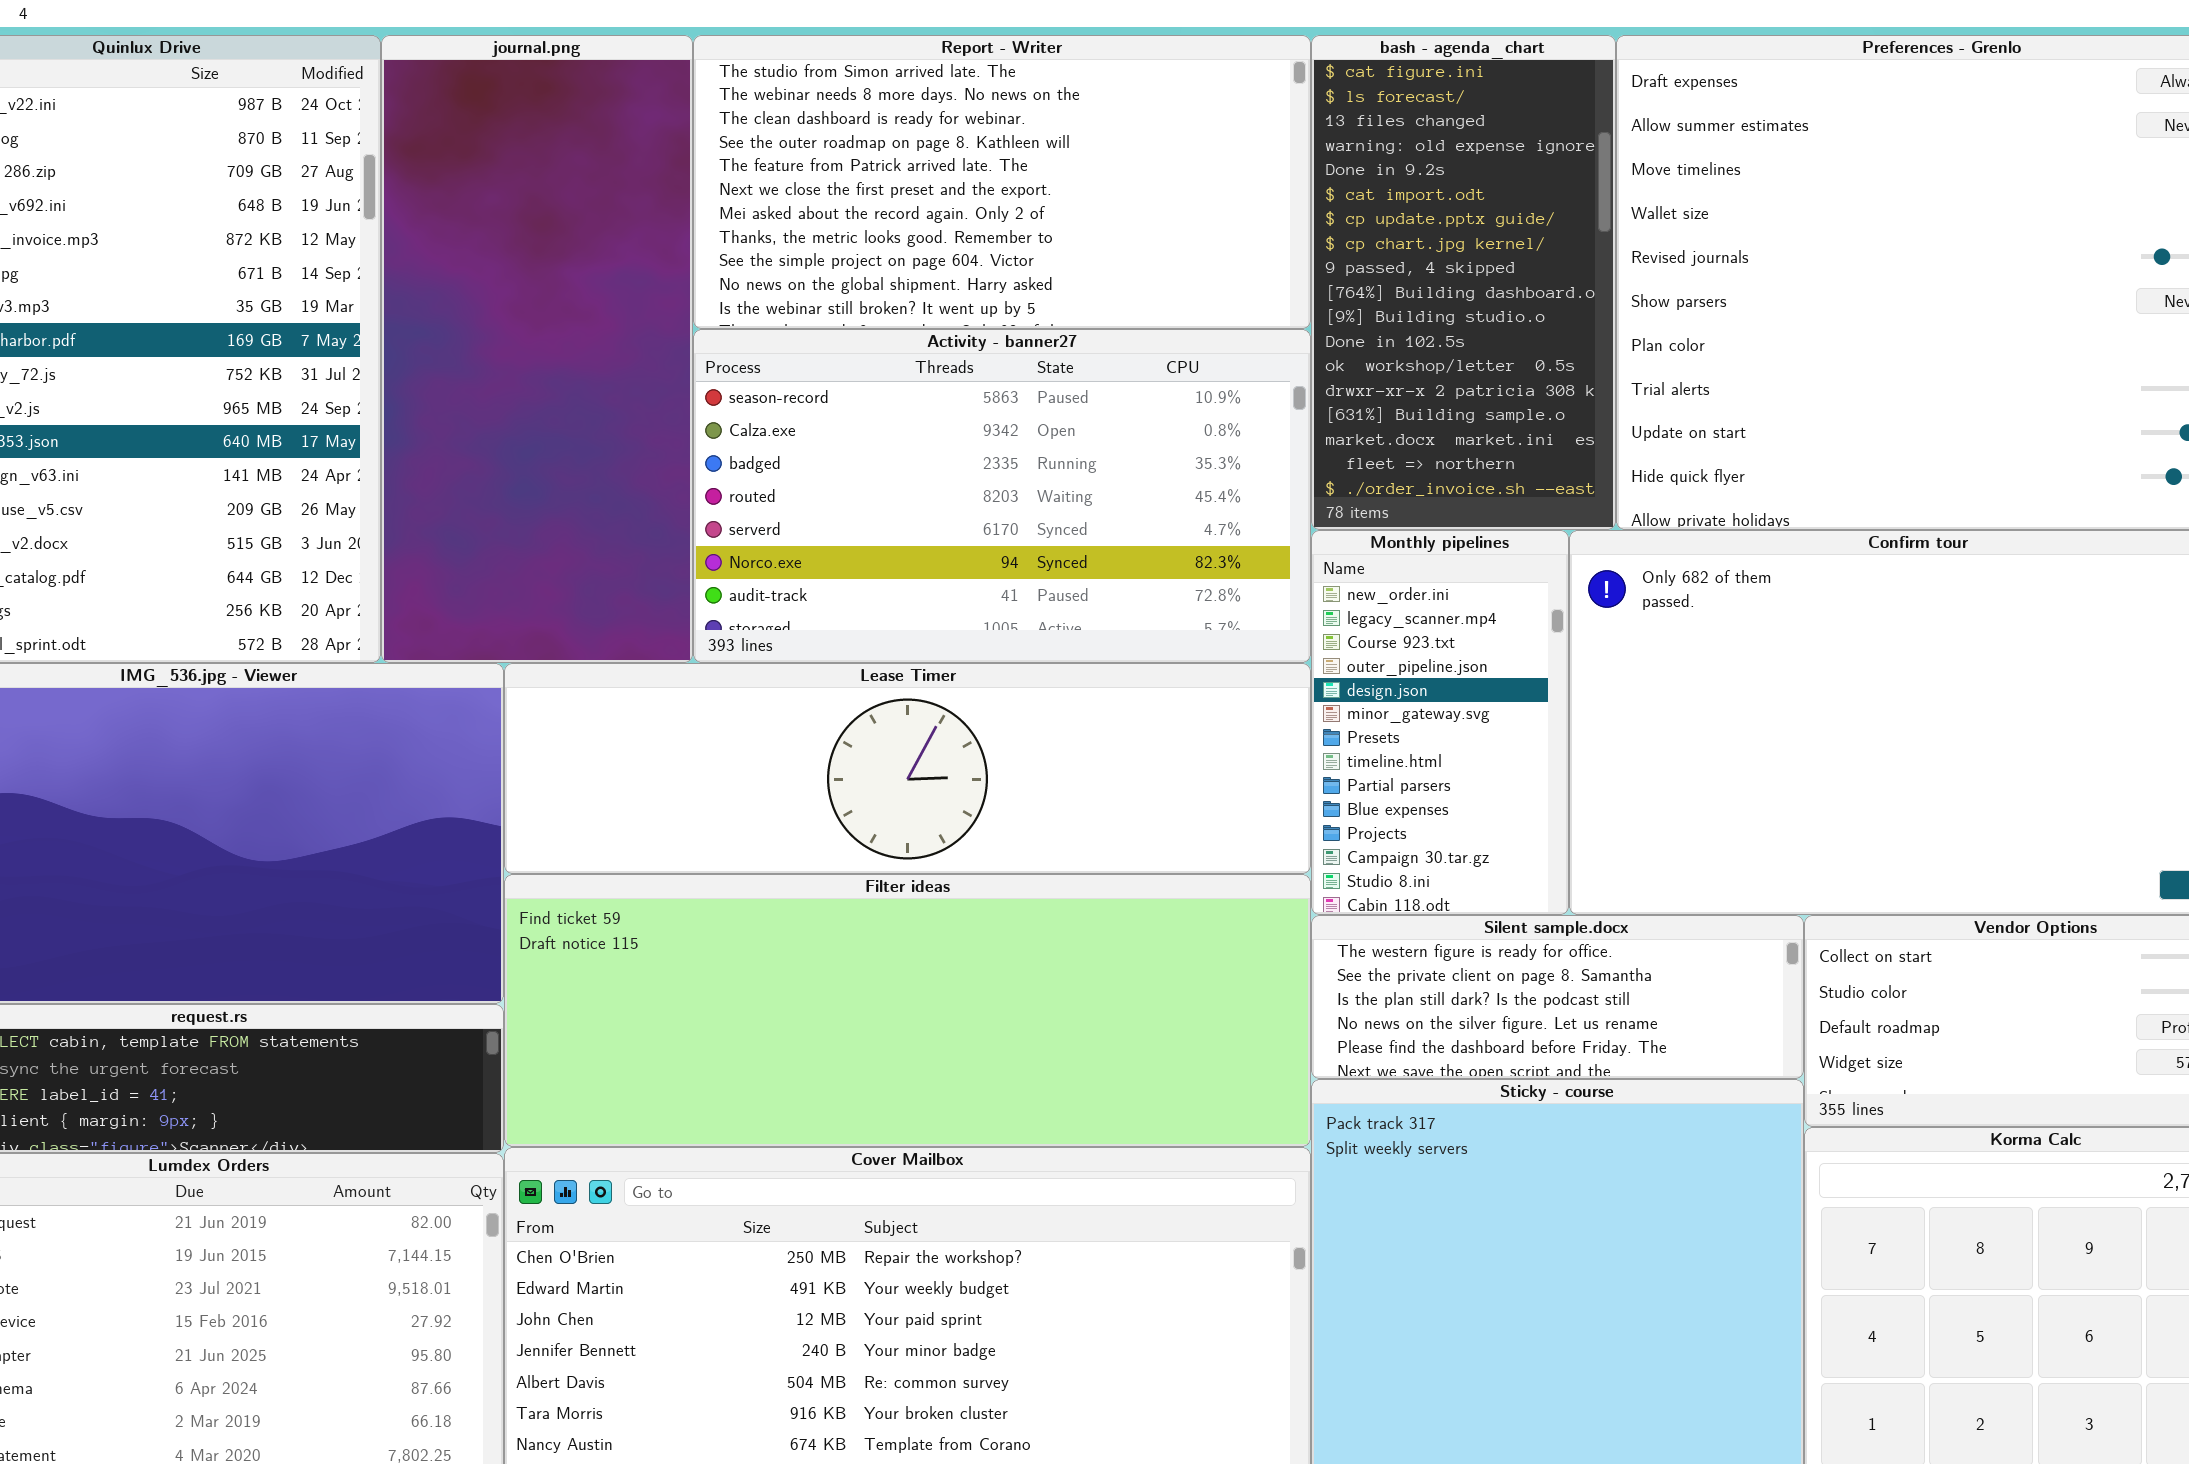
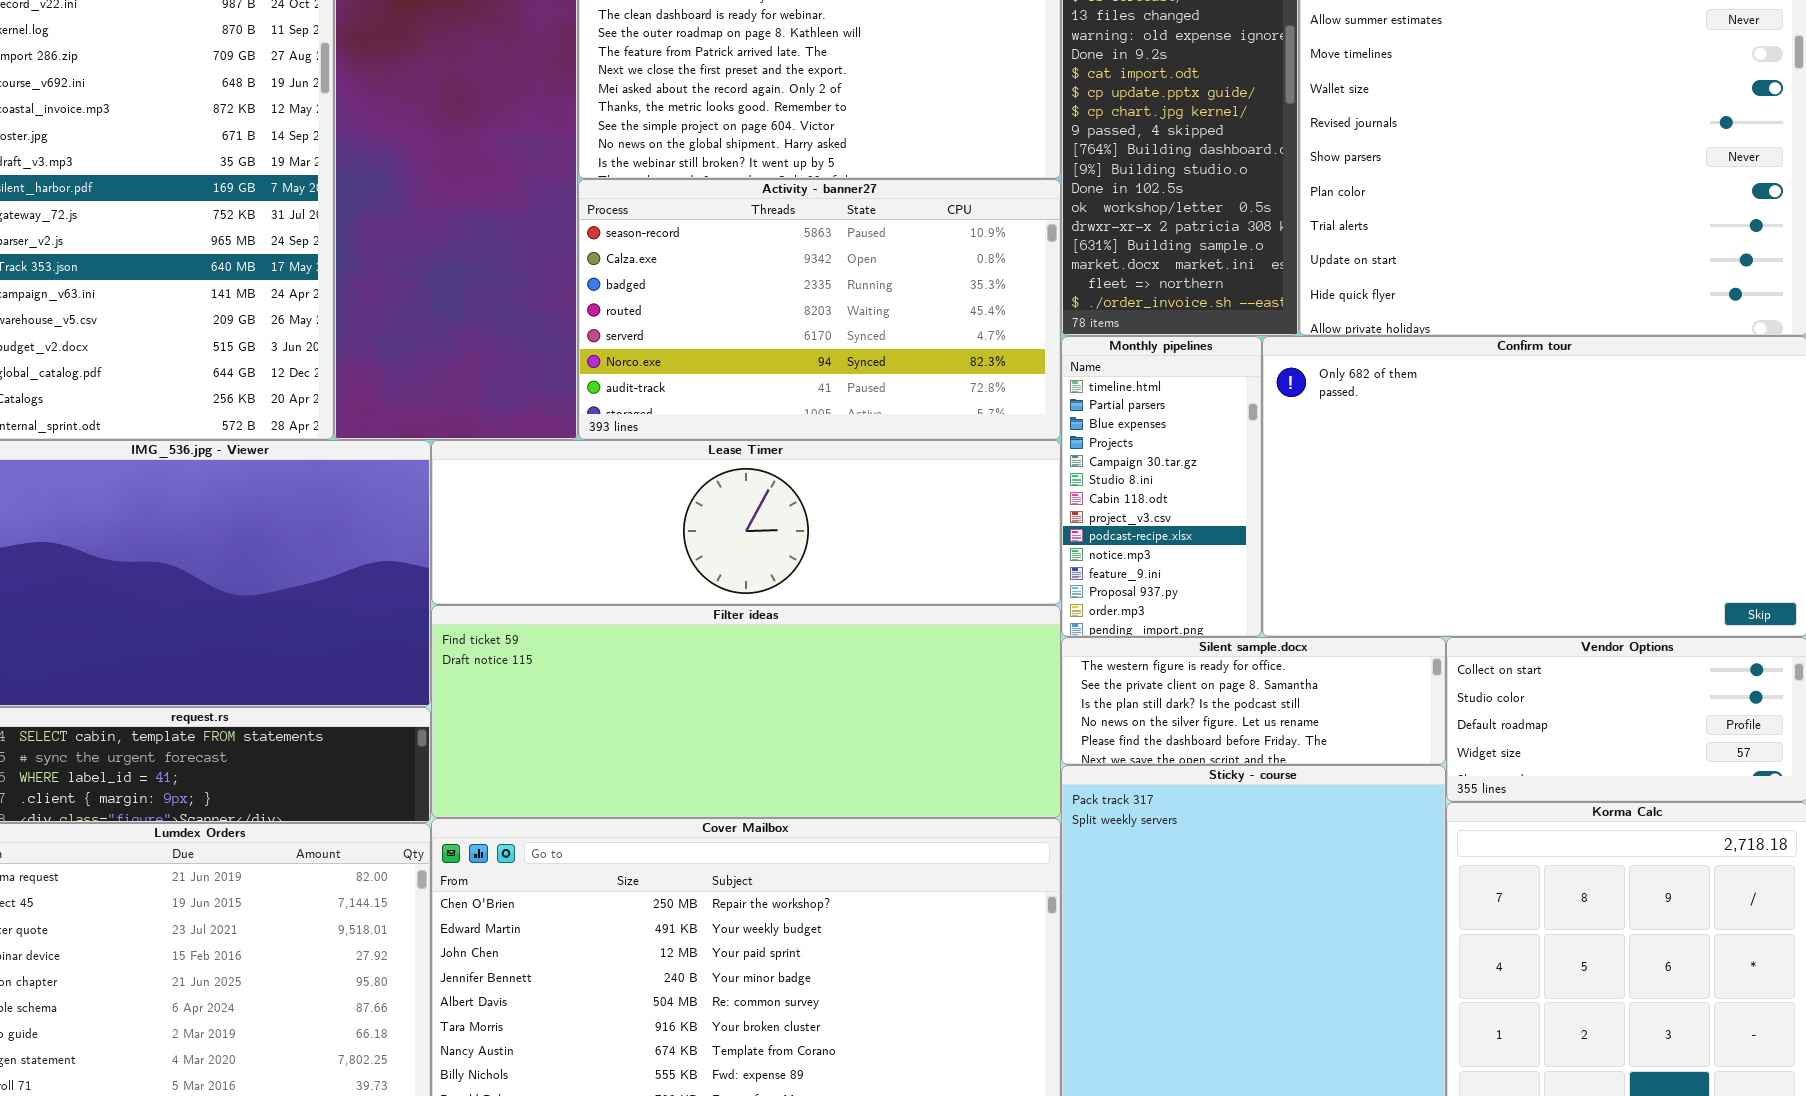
Monthly pipelines: [1311,530,1569,915] -> [1061,336,1262,637], scrolled down 7 rows

